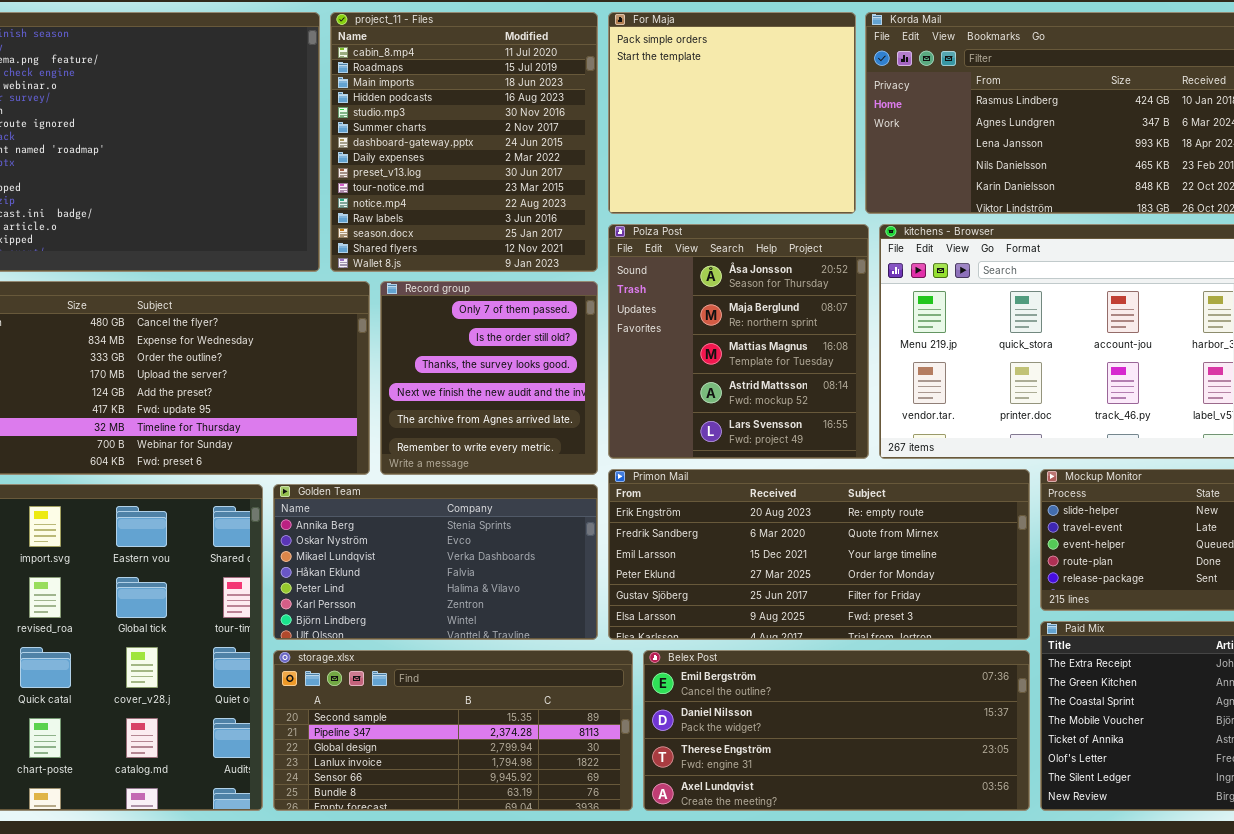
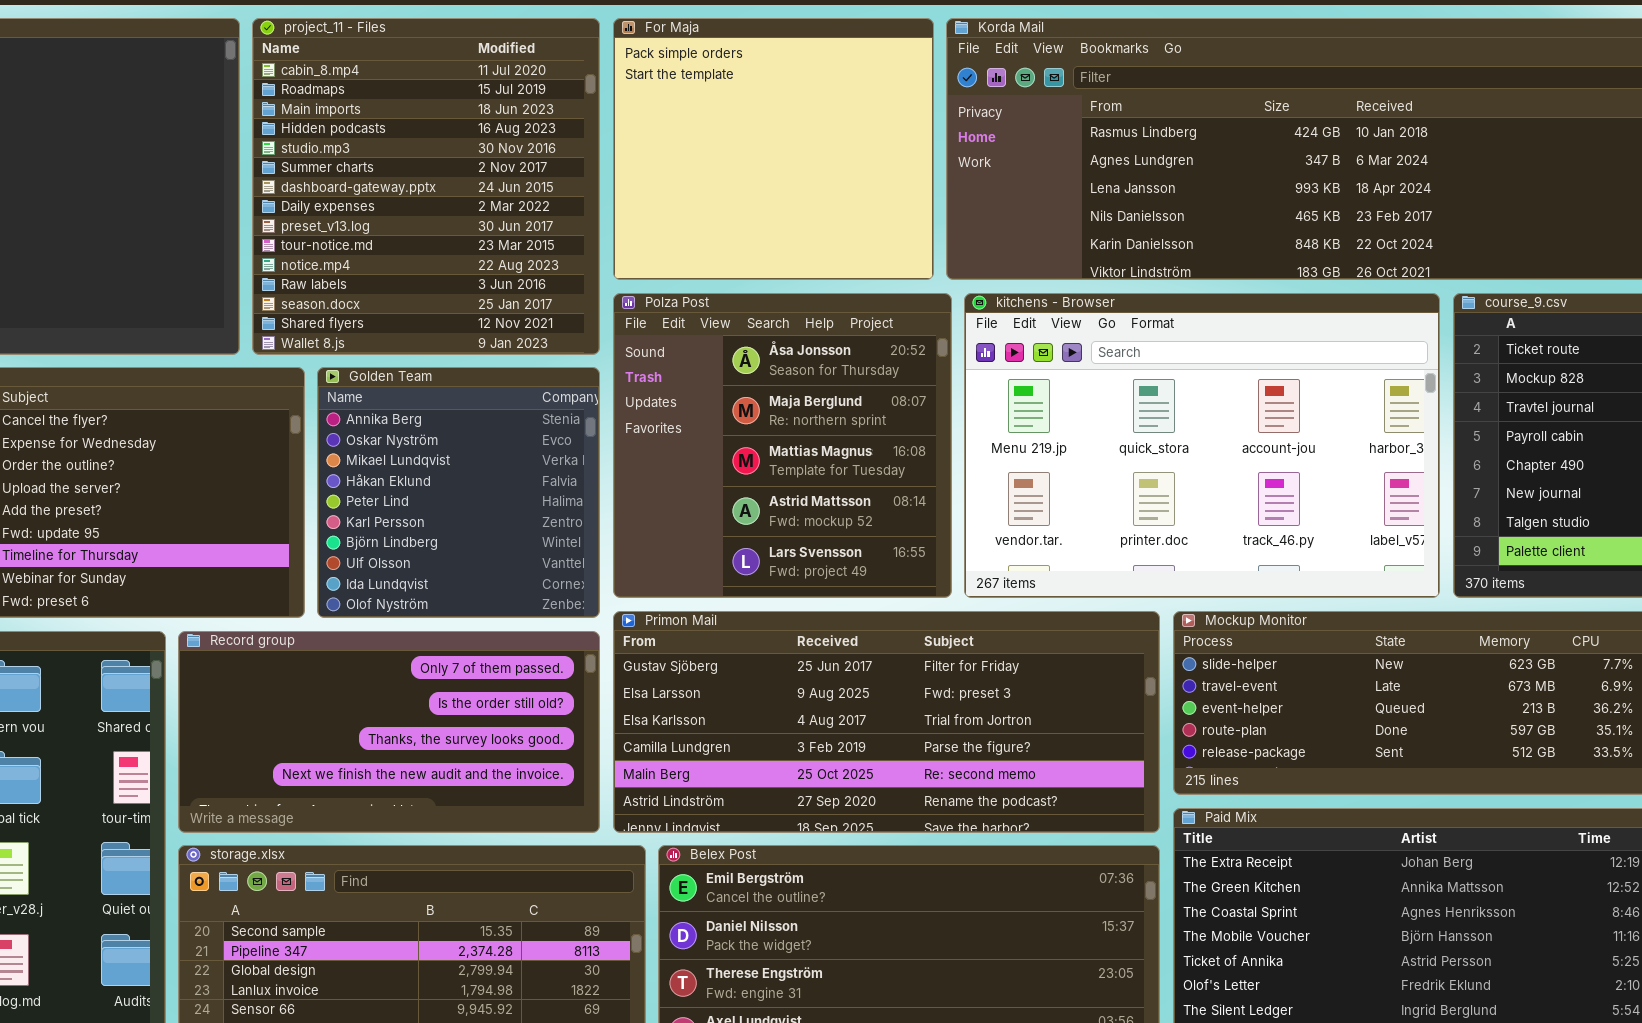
Record group: [380,281,598,475] -> [178,631,600,833], moved, resized
Primon Mail: [608,469,1030,640] -> [613,611,1160,833], scrolled down 4 rows
Golden Team: [273,484,598,640] -> [317,367,600,618], moved, resized

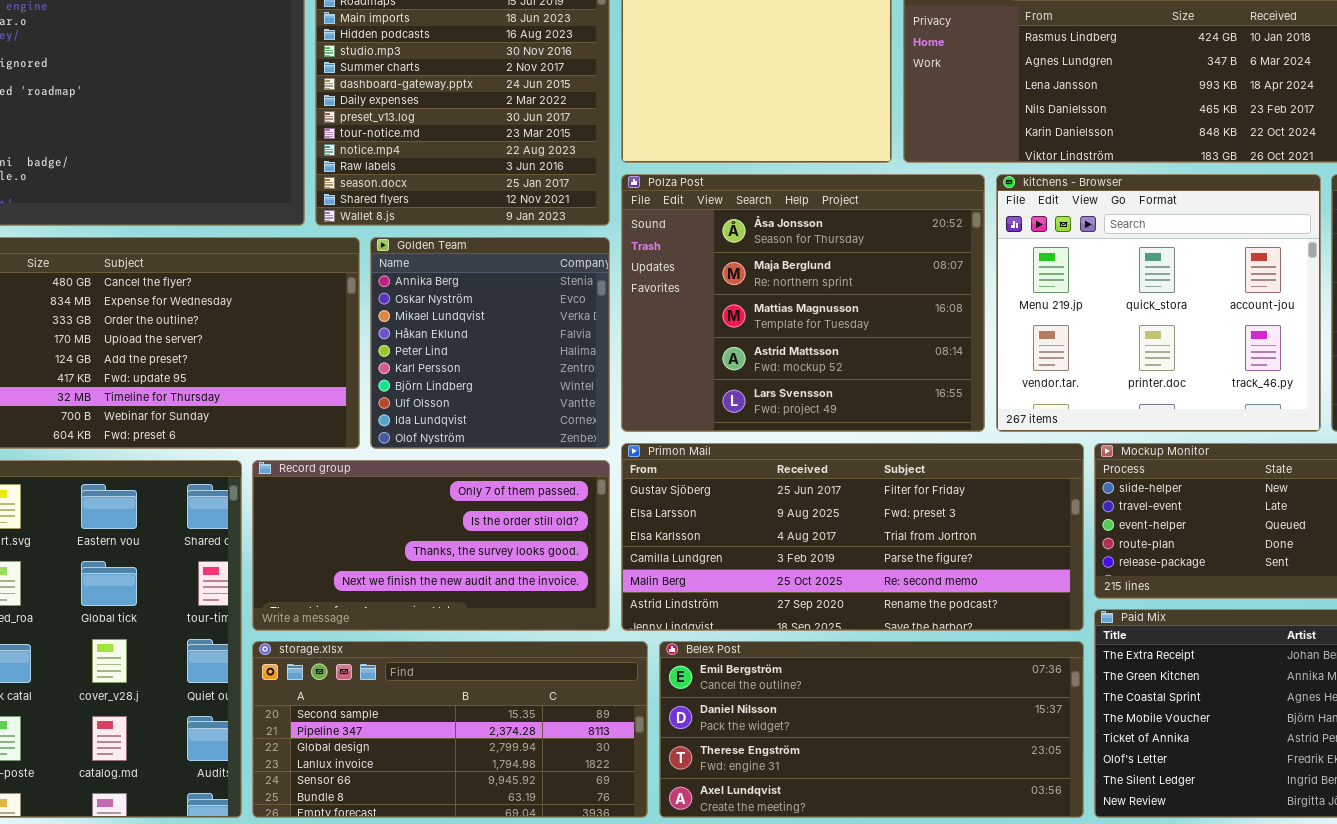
Polza Post: [613,293,952,598] -> [621,174,985,432], resized
kitchens - Browser: [964,293,1440,598] -> [996,174,1321,432], resized

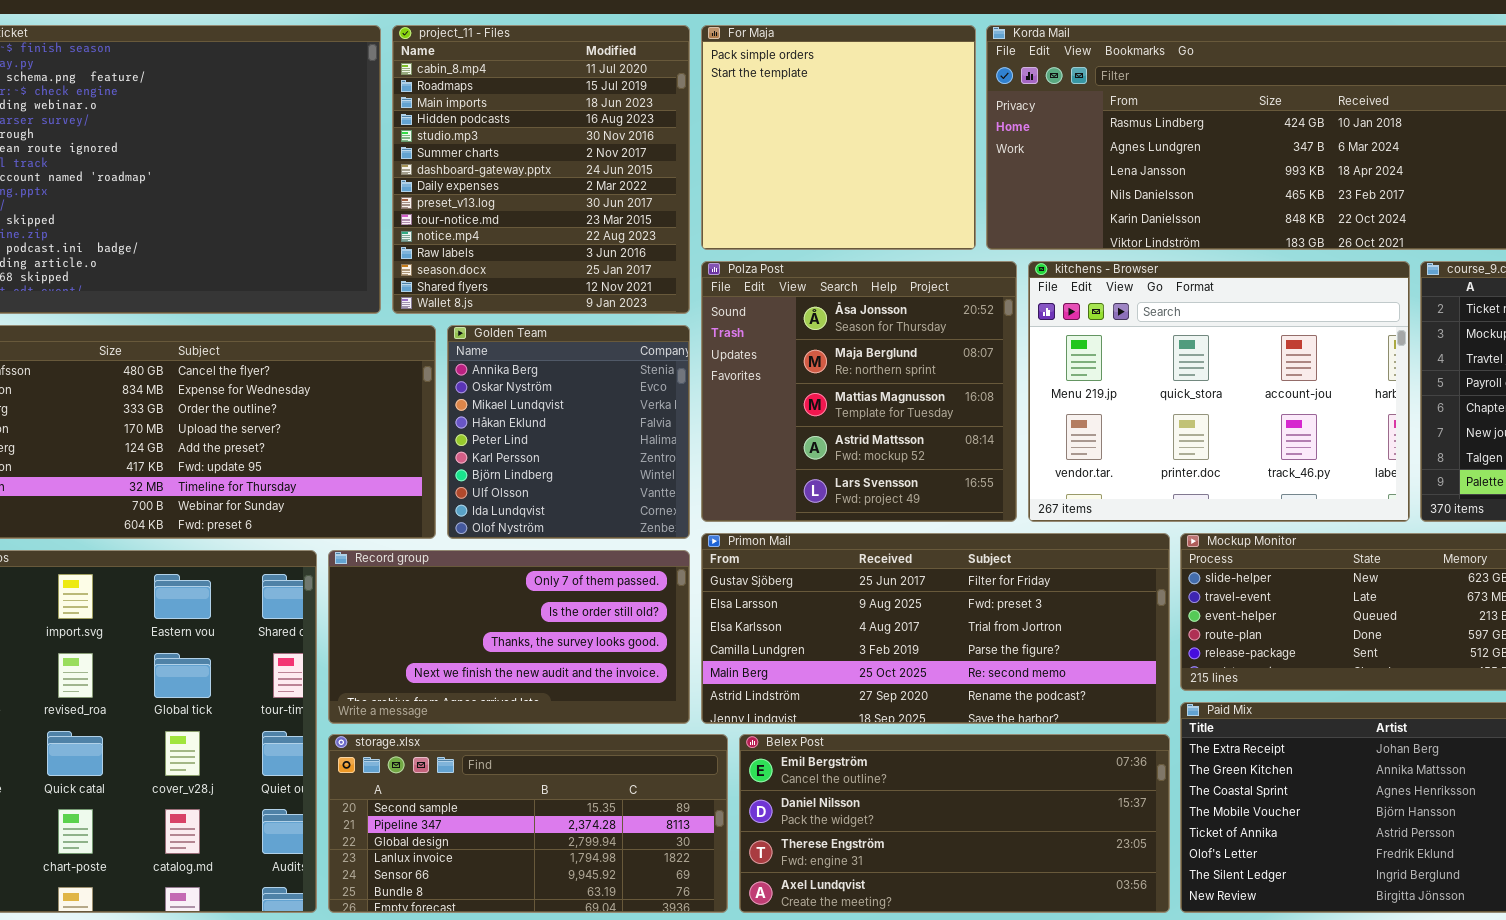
Polza Post: [621,174,985,432] -> [701,261,1017,522], resized
kitchens - Browser: [996,174,1321,432] -> [1028,261,1410,522], resized

